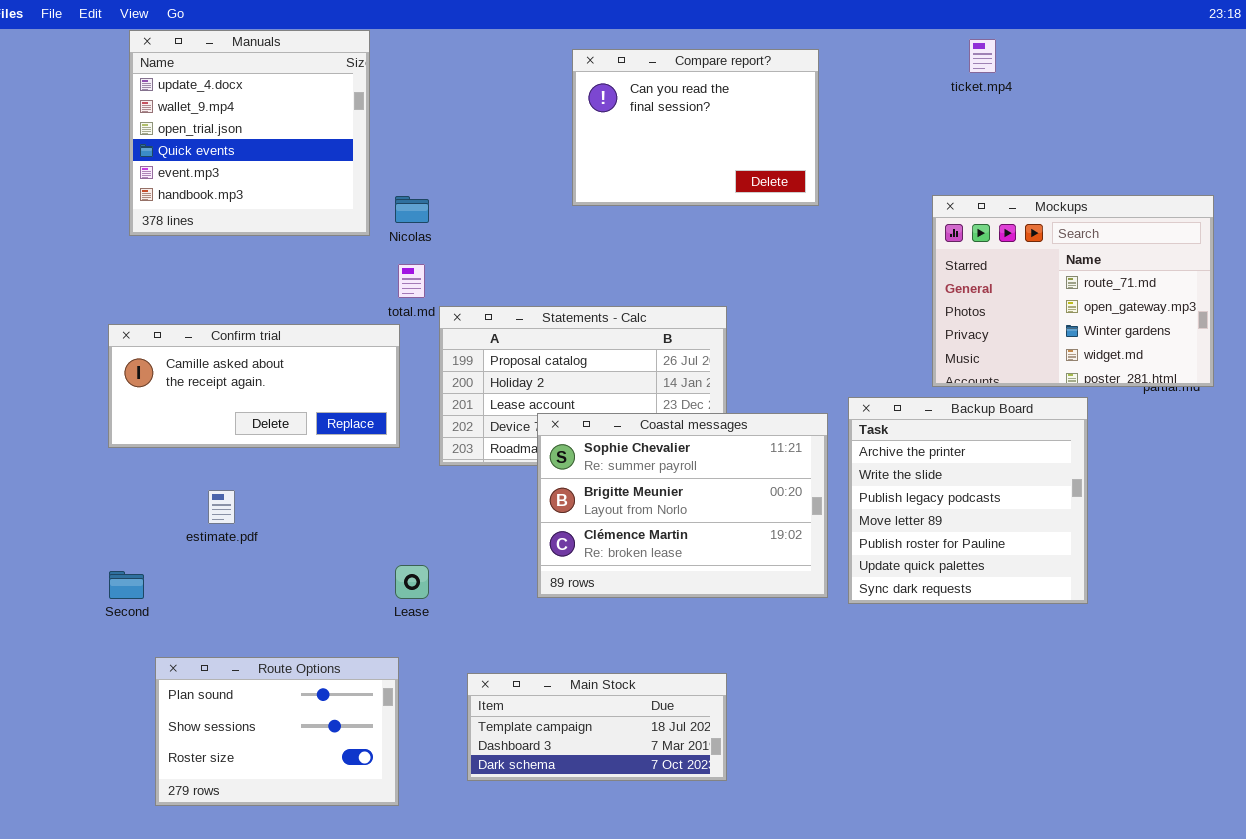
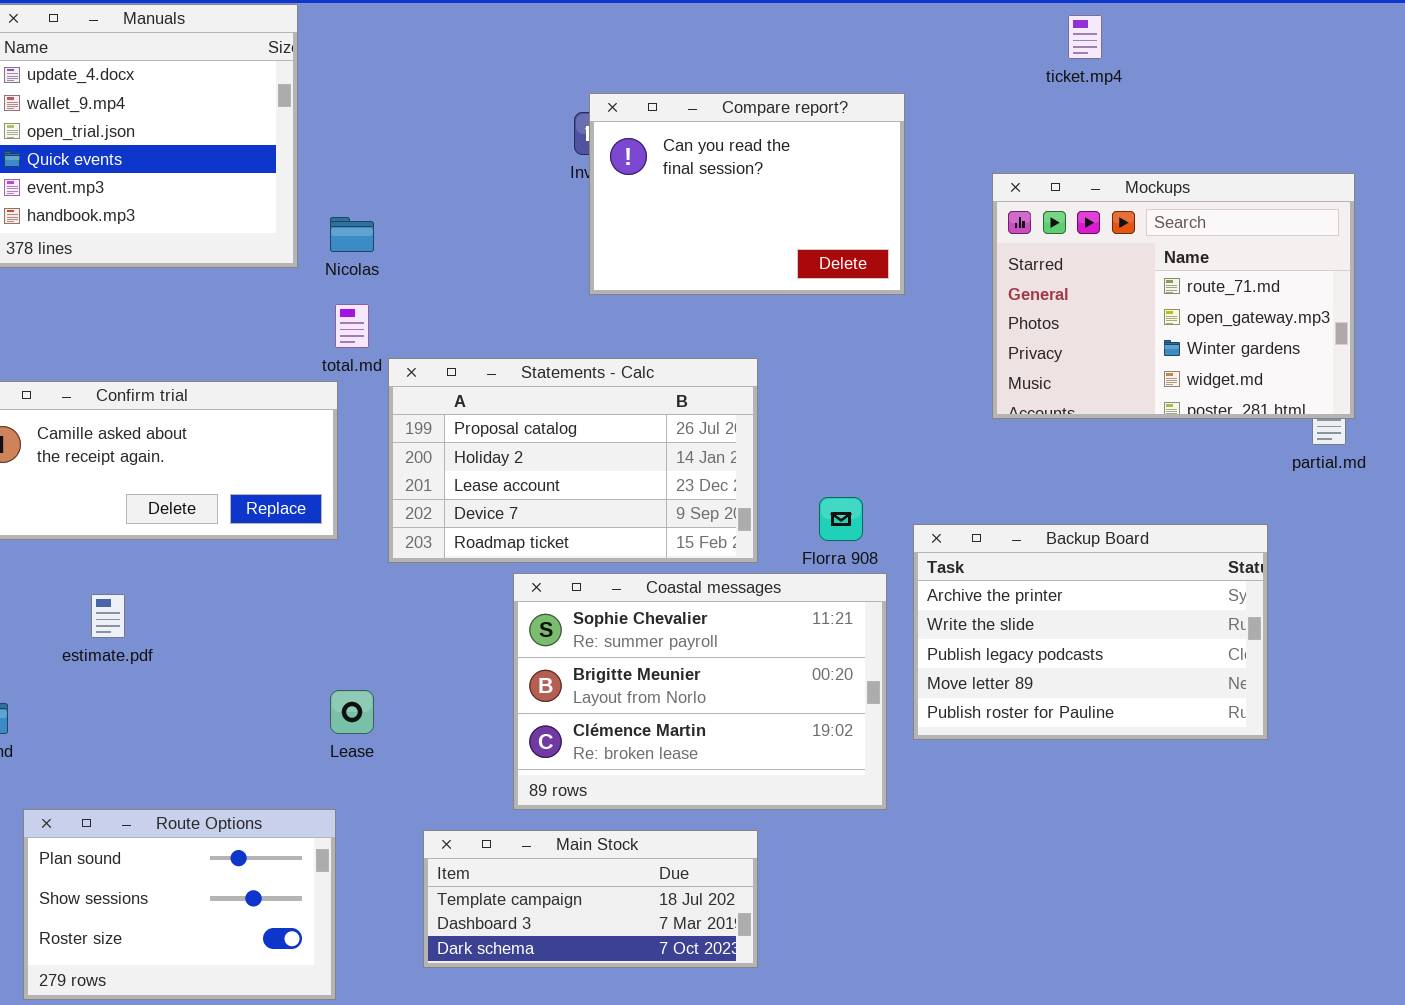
Compare report?: [572,49,819,206] -> [589,93,905,295], moved
Mockups: [932,195,1214,387] -> [992,173,1355,419], moved
Backup Board: [848,397,1088,604] -> [913,524,1268,740], resized
Coastal messages: [537,413,828,598] -> [513,573,887,810], moved

